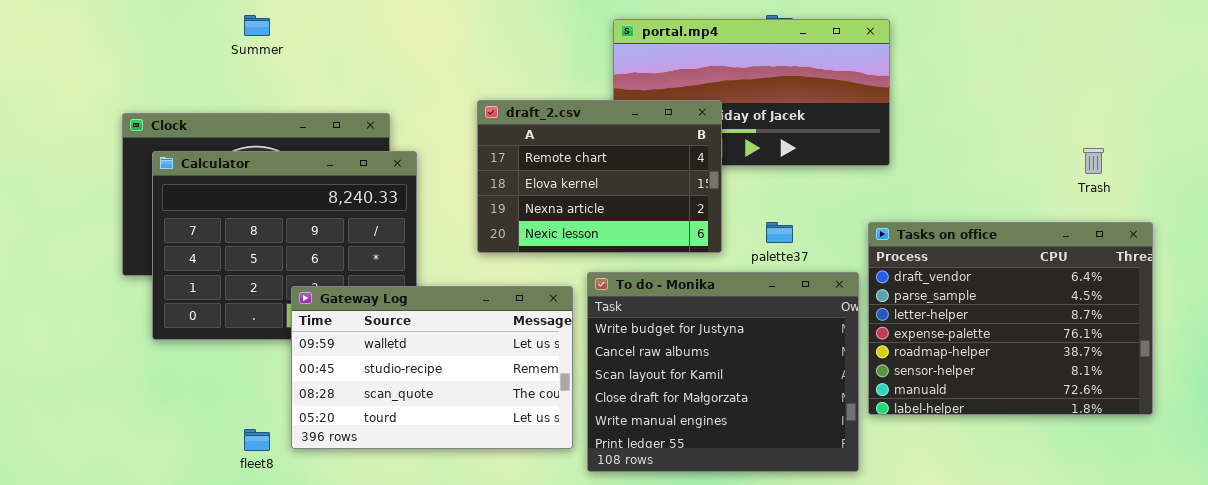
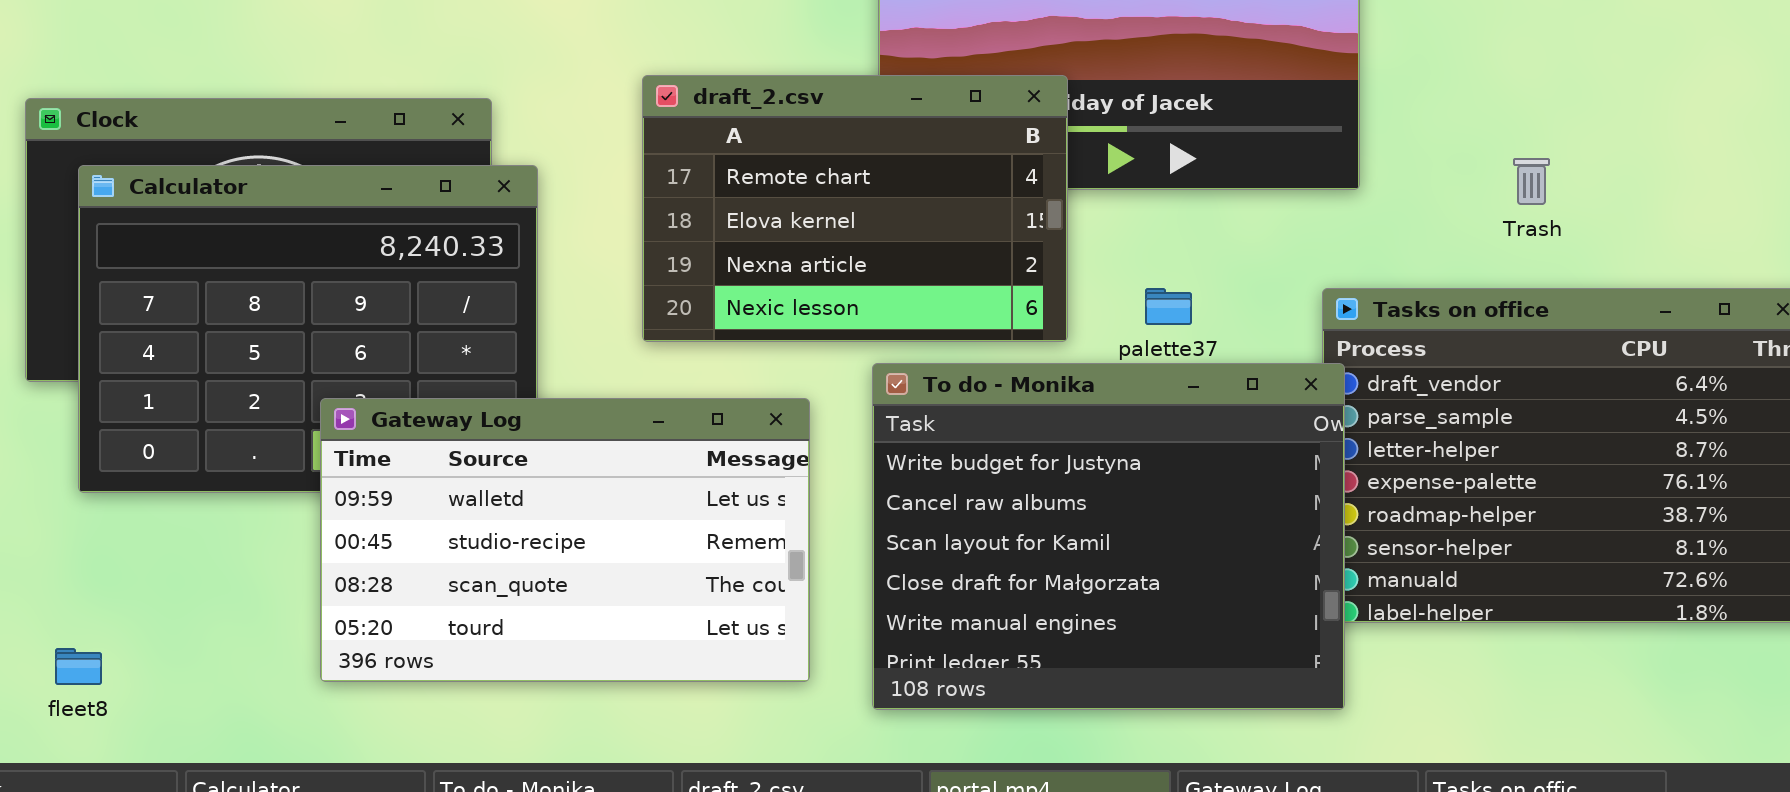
Trash: [1083,148,1104,174] -> [1513,158,1550,205], moved
To do - Monika: [587,272,859,472] -> [872,363,1345,710], moved
fleet8: [244,429,270,451] -> [55,648,102,685], moved

